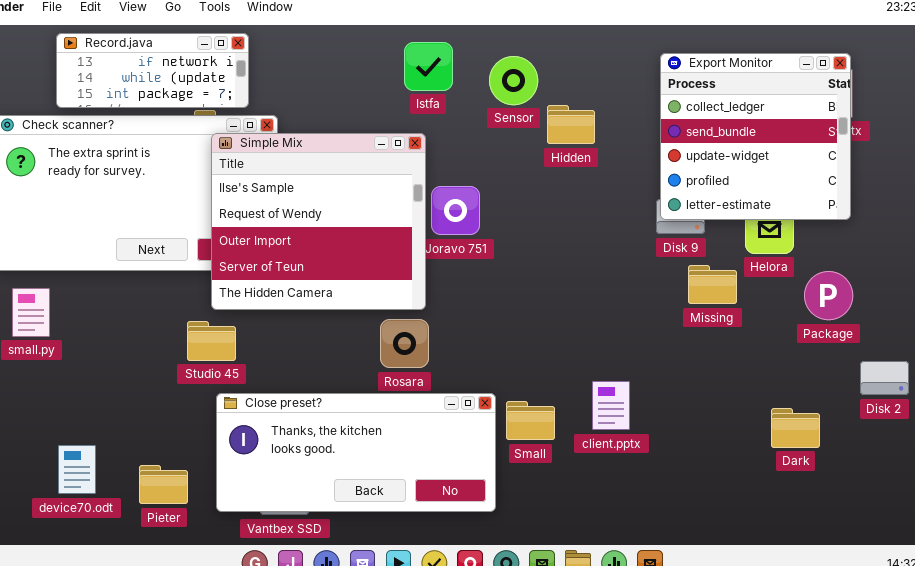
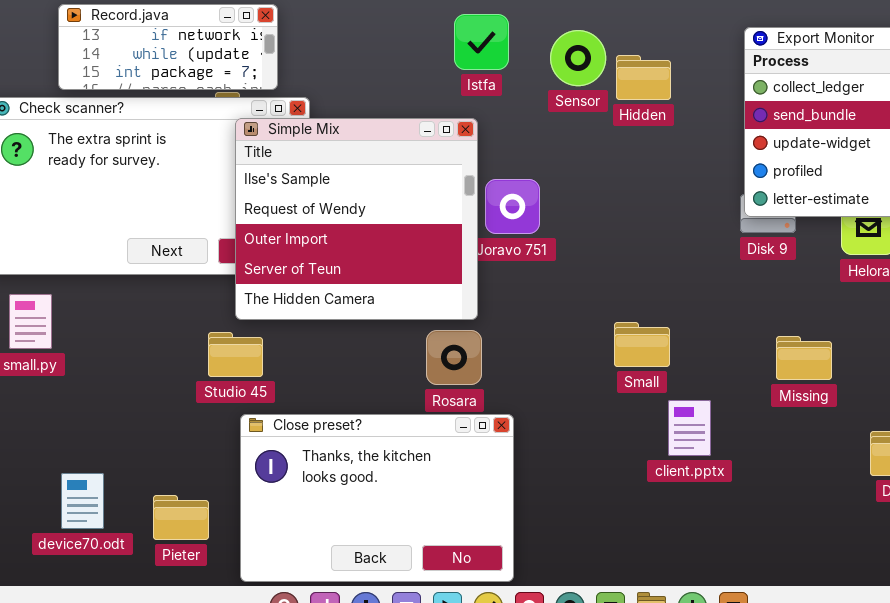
Hidden: [547,105,595,144] -> [616,55,671,100], moved
Missing: [688,265,737,304] -> [776,336,832,380], moved
Close preset?: [216,393,496,512] -> [240,414,514,582], resized
Small: [506,401,555,440] -> [614,322,670,367], moved

